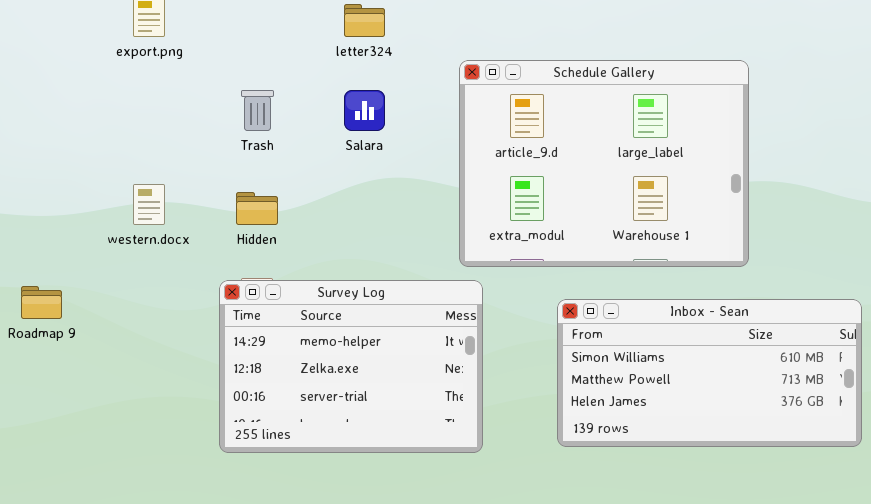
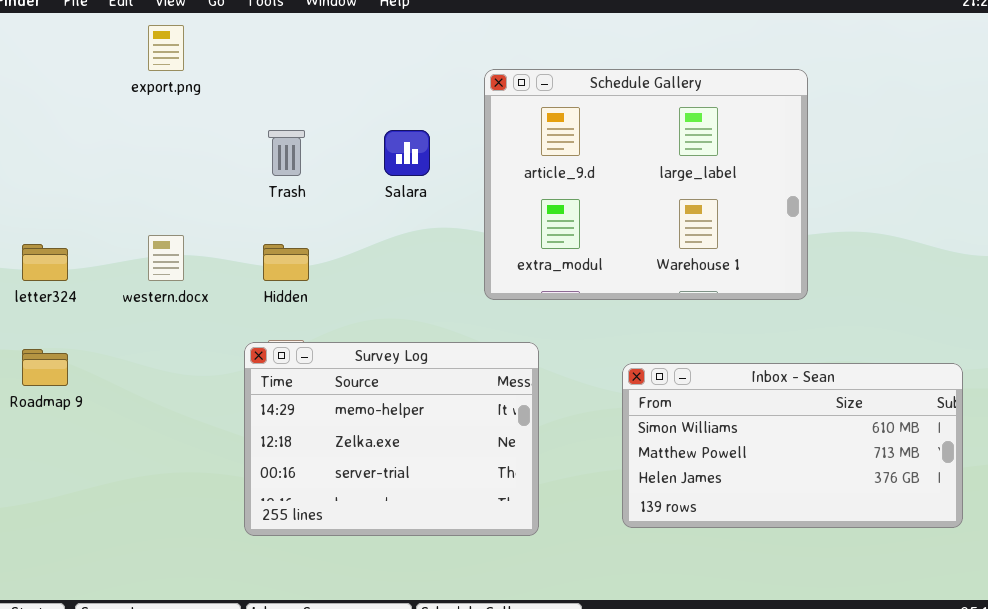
letter324: [344,4,385,37] -> [22,244,68,281], moved
Schedule Gallery: [459,60,749,267] -> [484,69,808,300], moved

